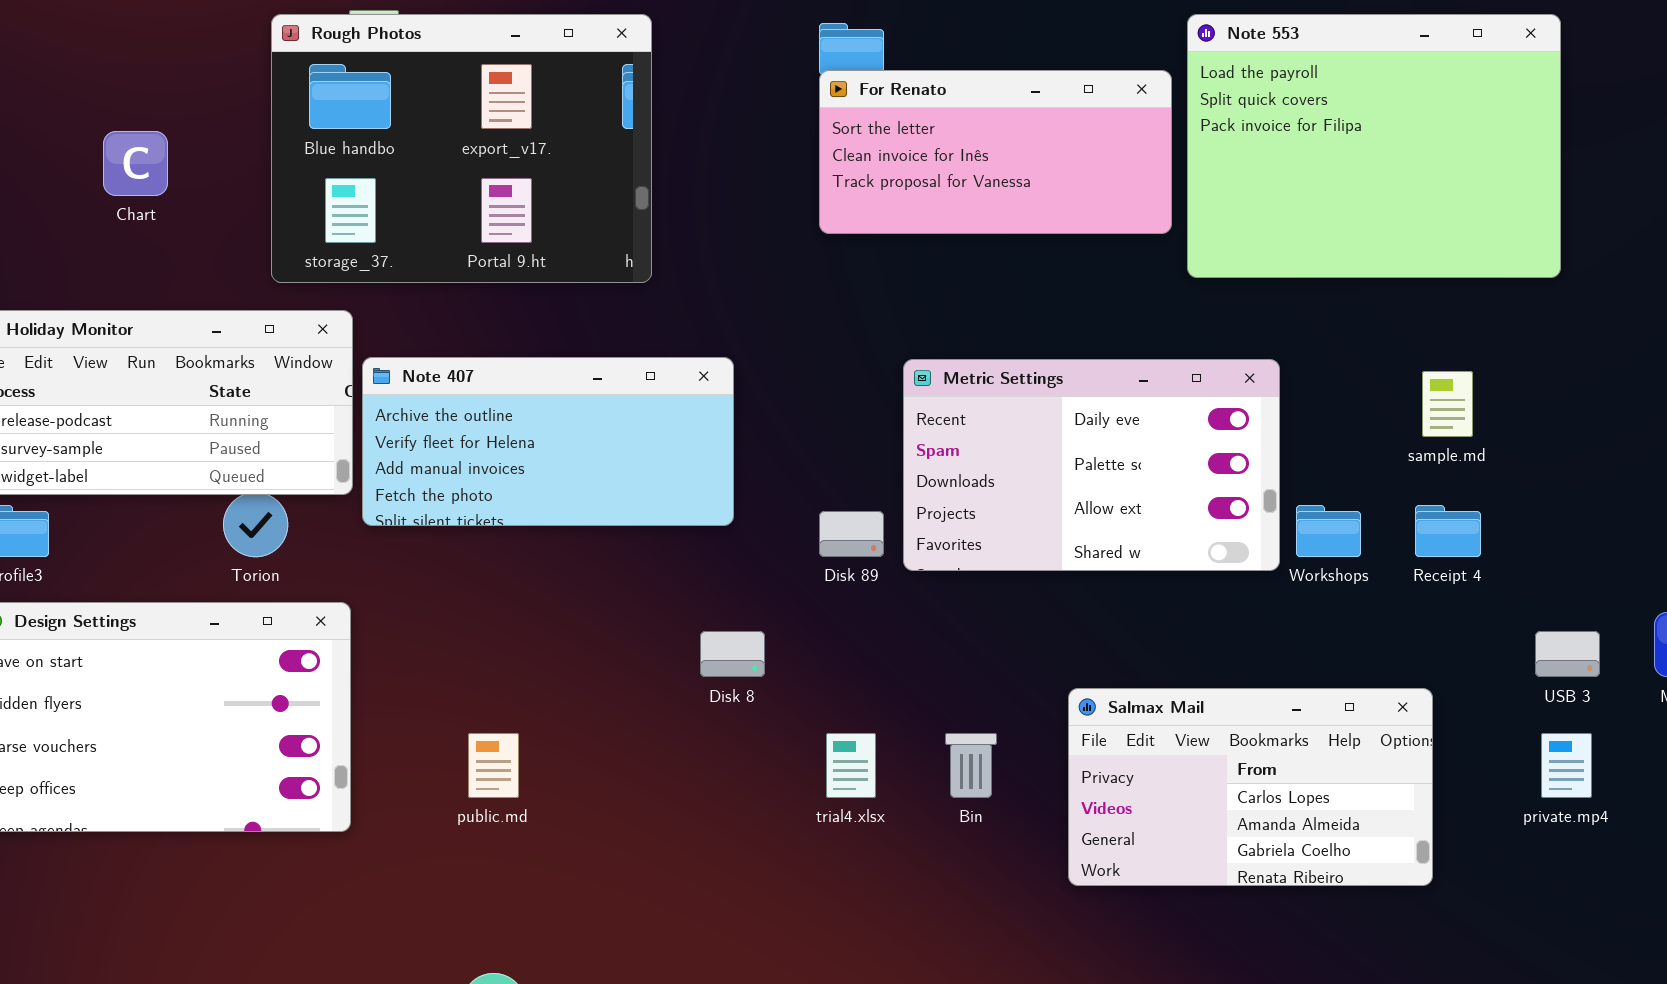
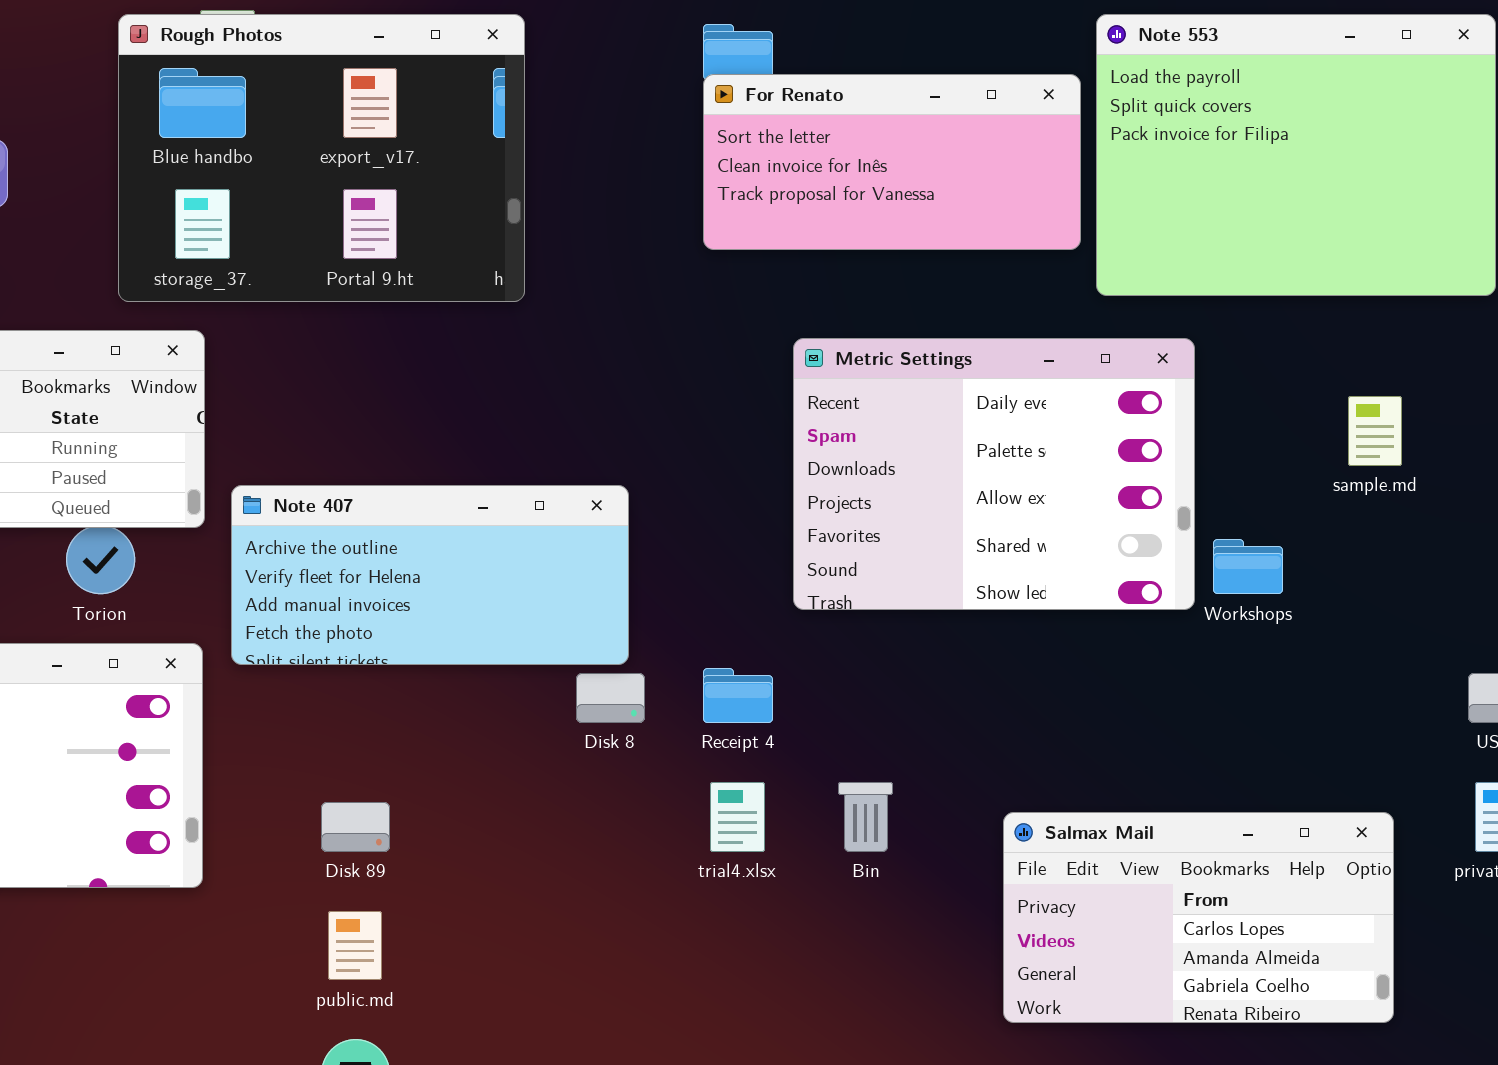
Note 407: [362,357,734,526] -> [231,485,629,665], moved
Metric Settings: [903,359,1280,571] -> [793,338,1195,610], resized
Receipt 4: [1415,505,1481,557] -> [703,668,773,723], moved
Disk 89: [819,511,884,557] -> [321,802,390,852], moved
Salmax Mail: [1068,688,1433,886] -> [1003,812,1394,1023], moved
public.md: [468,733,519,798] -> [328,911,382,980], moved

